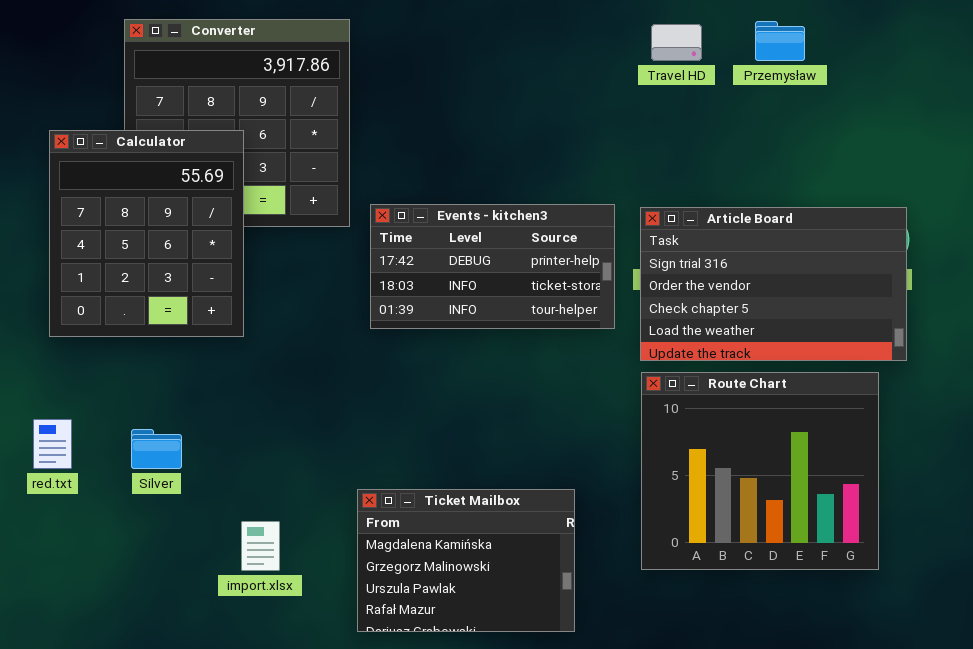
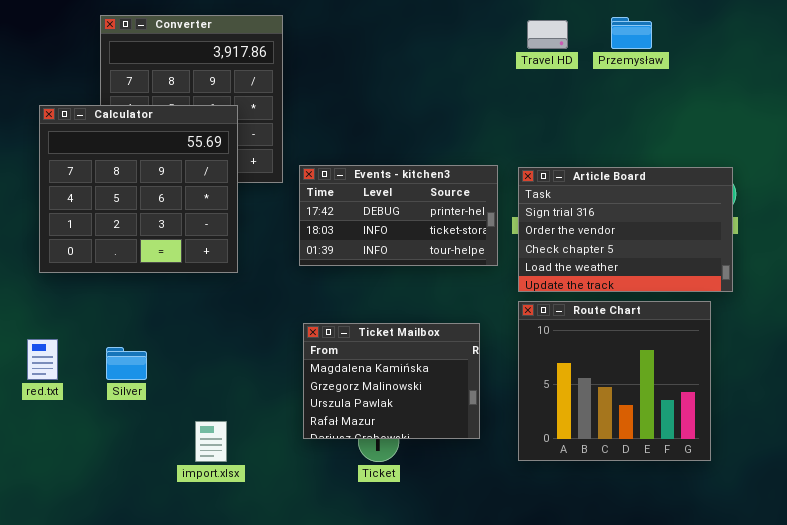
Calculator: [49,130,244,337] -> [39,105,238,273], resized
Ticket Mailbox: [357,489,575,632] -> [303,323,480,439], moved

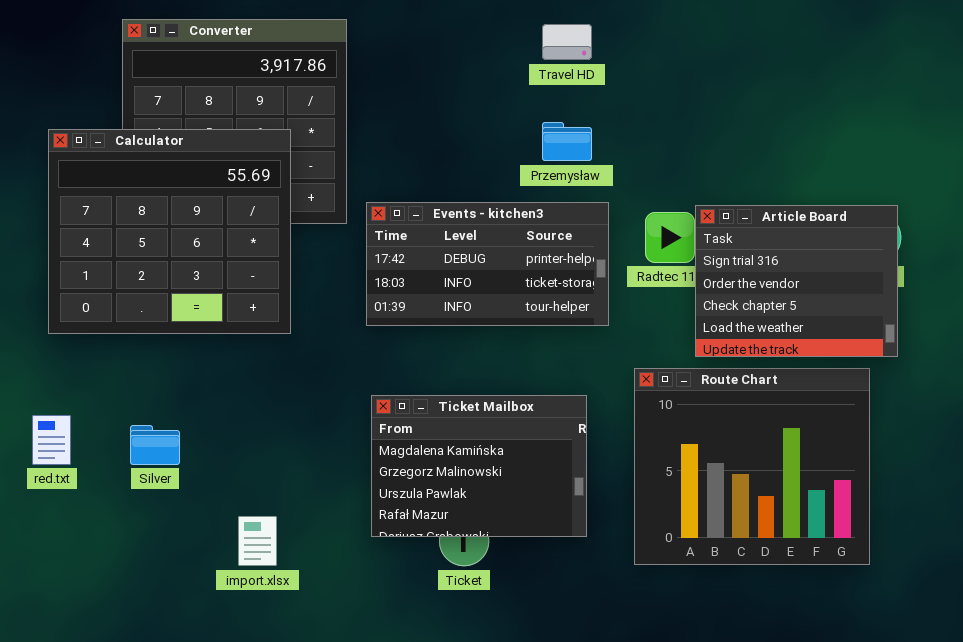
Przemysław: [611,17,652,49] -> [542,122,592,161], moved
Travel HD: [527,20,568,49] -> [542,24,592,60], moved
Article Board: [518,167,733,292] -> [695,205,898,357], resized

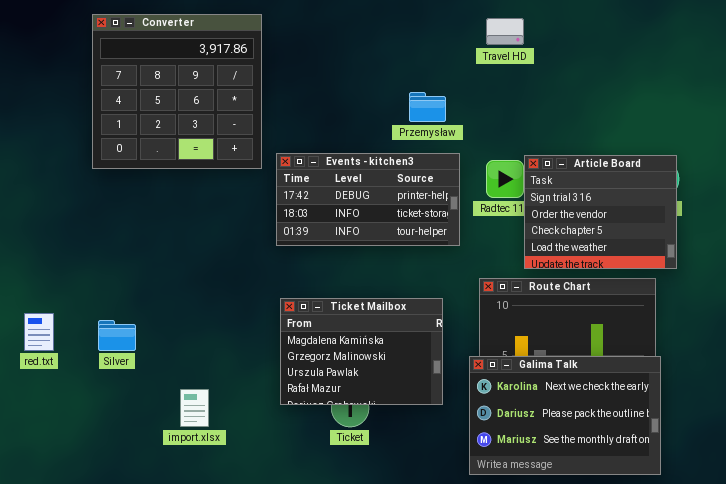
Travel HD: [542,24,592,60] -> [486,18,524,45], moved
Calculator: [48,129,291,334] -> none, closed
Galima Talk: none -> [469,356,661,475], opened

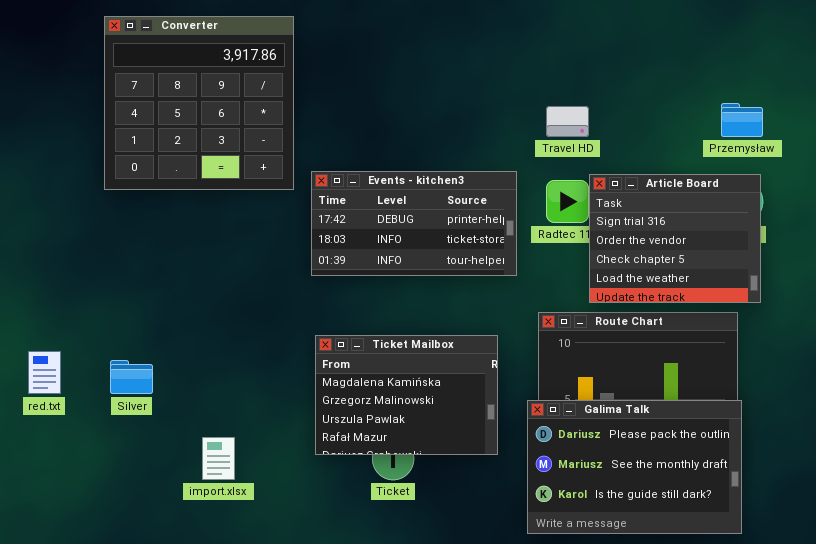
Travel HD: [486,18,524,45] -> [546,106,589,137], moved
Przemysław: [409,92,446,122] -> [721,103,763,137], moved
Galima Talk: [469,356,661,475] -> [527,400,742,534], scrolled down 1 row

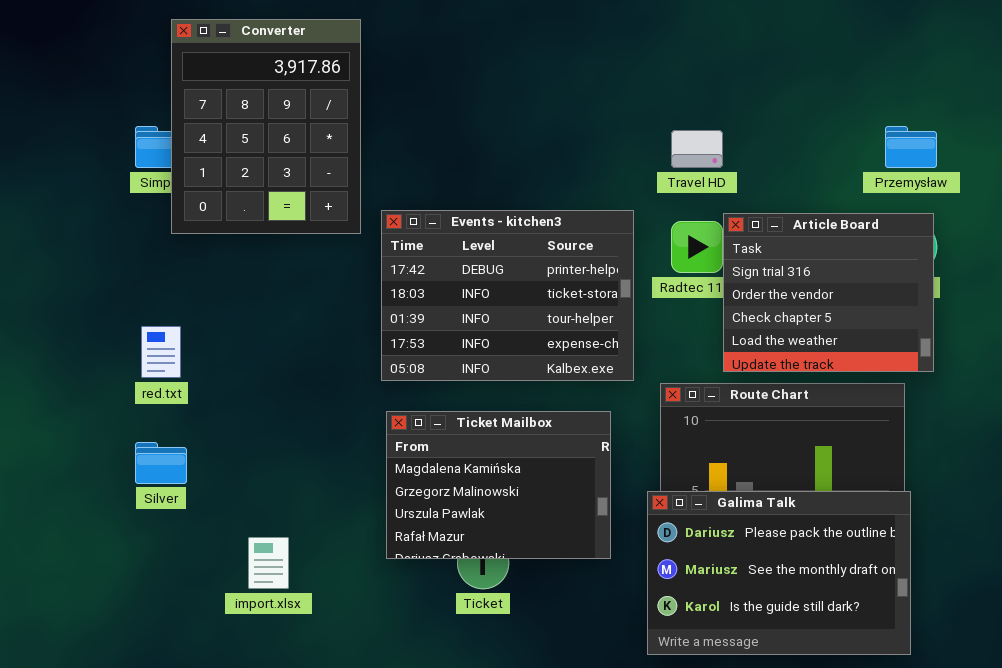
Converter: [104,16,294,190] -> [171,19,361,234], resized
Events - kitchen3: [311,171,517,276] -> [381,210,634,381], resized
red.txt: [28,351,61,394] -> [141,326,181,378], moved

